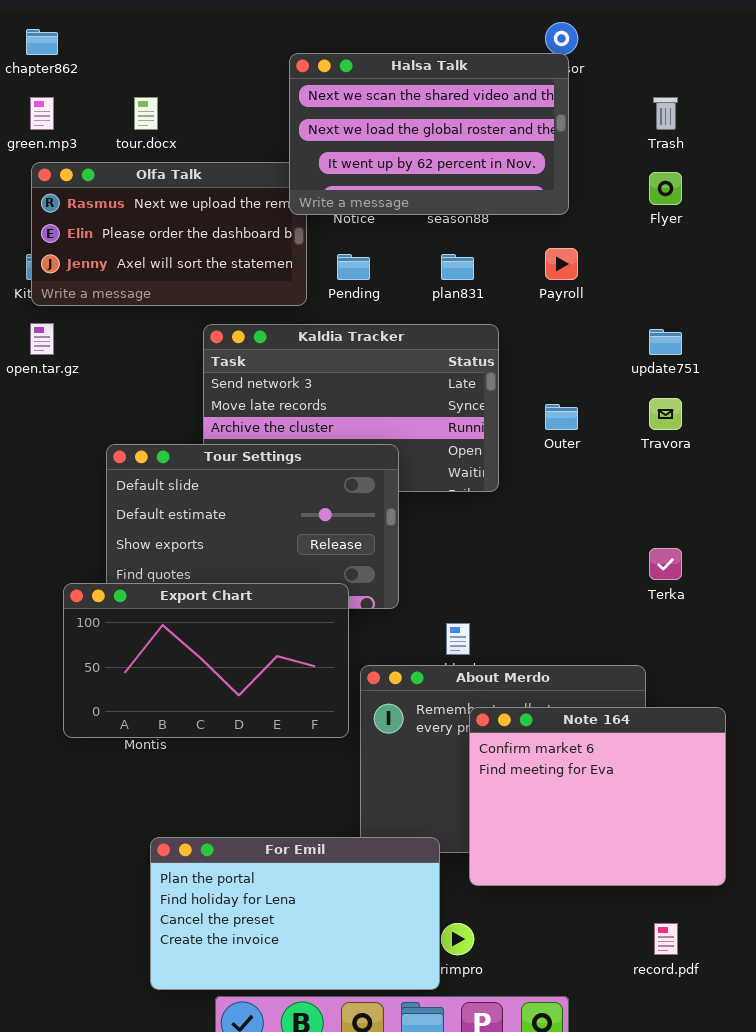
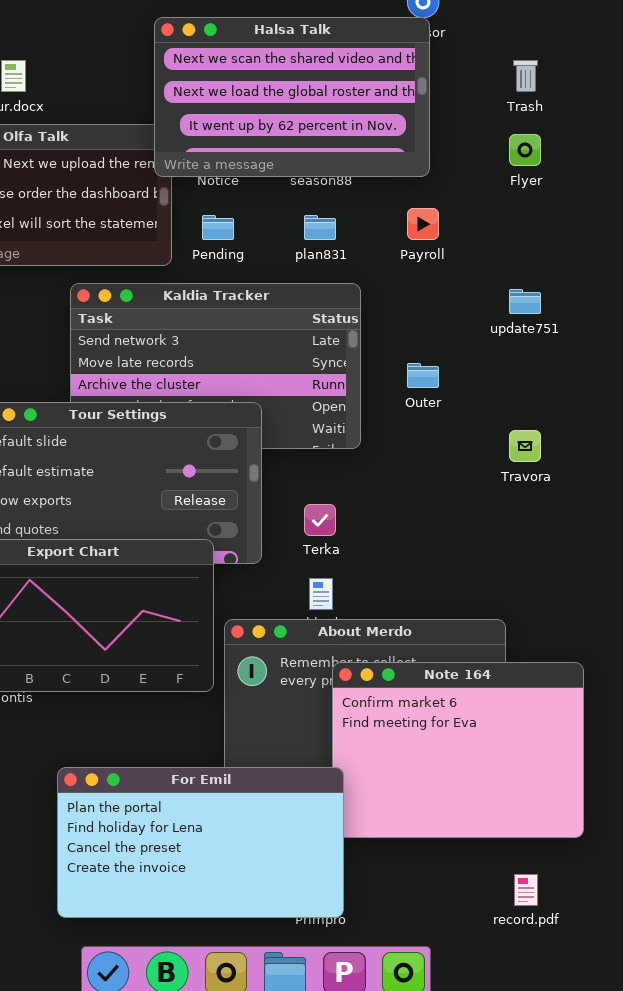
Travora: [649,398,682,430] -> [509,430,541,462], moved
Terka: [649,548,682,580] -> [304,504,336,536], moved
For Emil: [150,837,440,990] -> [57,767,344,918], moved

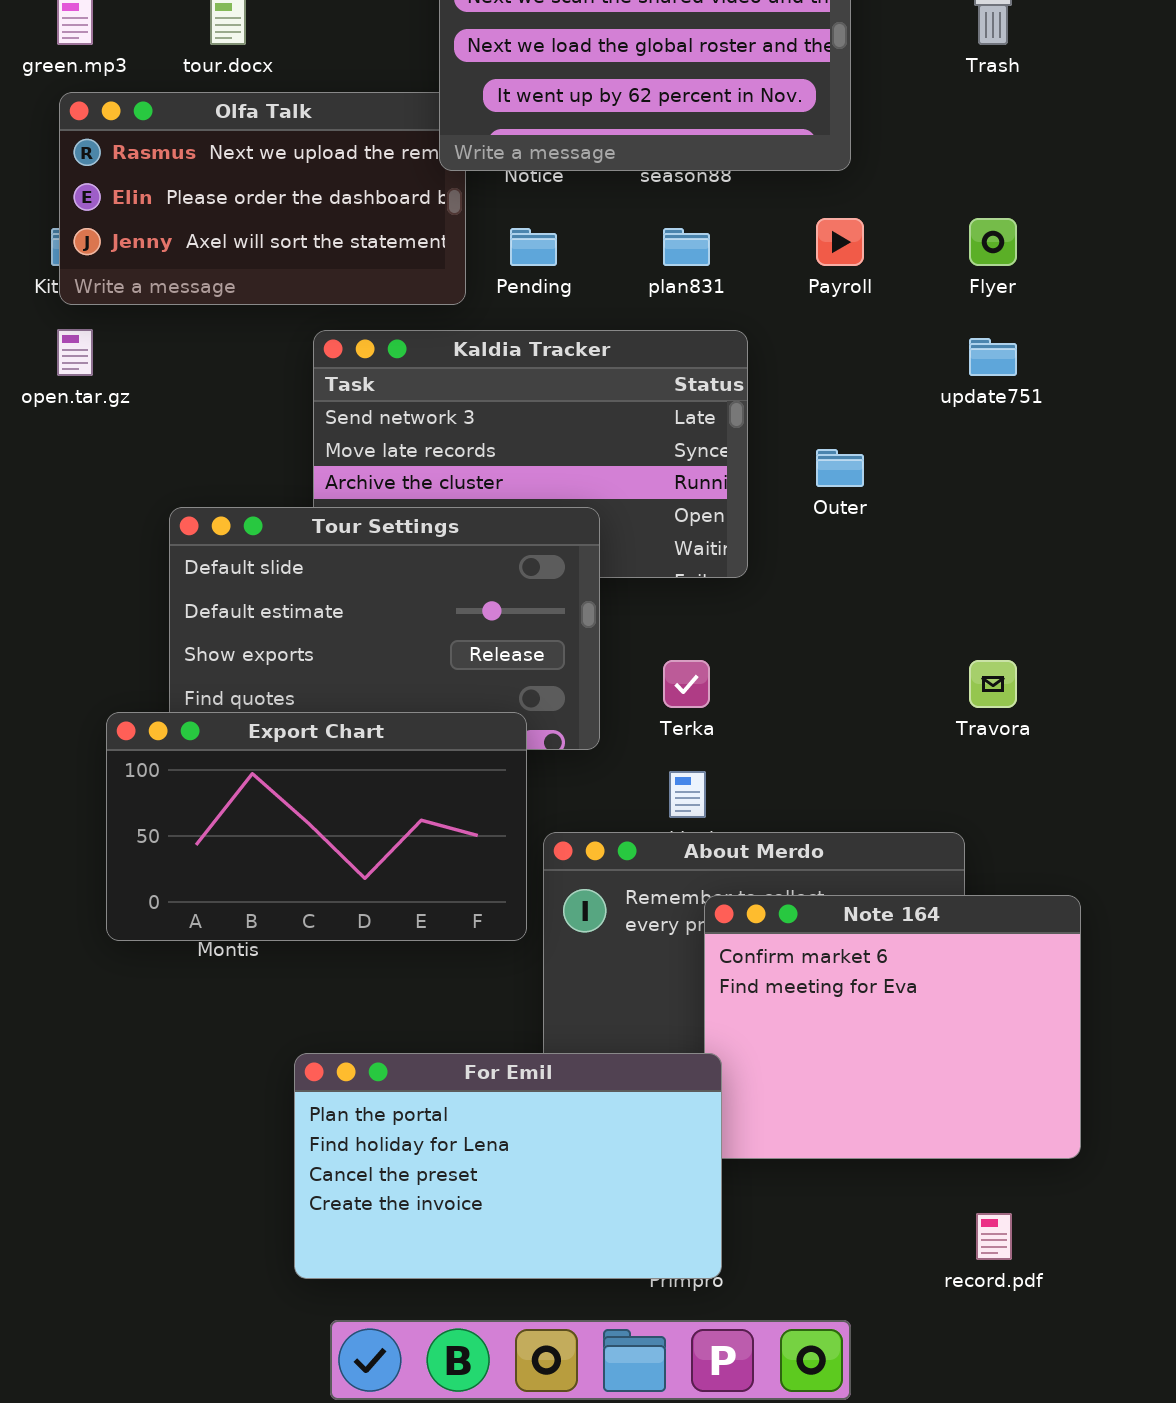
Flyer: [509,134,541,166] -> [969,218,1017,266], moved
Travora: [509,430,541,462] -> [969,660,1017,708], moved

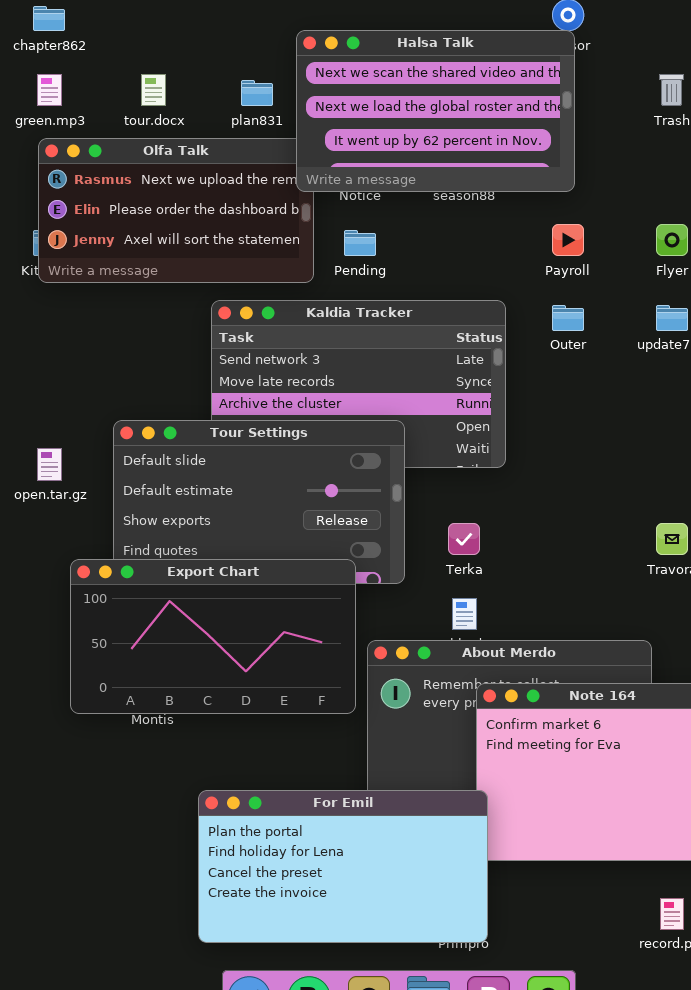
plan831: [663,228,710,266] -> [241,80,273,106], moved
open.tar.gz: [57,329,93,376] -> [37,448,62,481], moved
Outer: [816,449,864,487] -> [552,305,584,331], moved

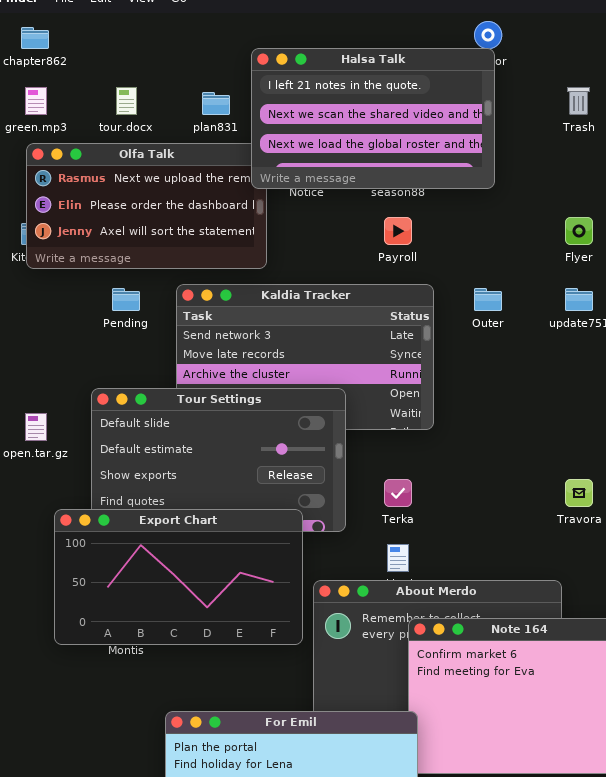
Halsa Talk: [296,30,575,192] -> [251,48,495,189], scrolled up 1 row
Payroll: [552,224,584,256] -> [384,217,412,245], moved
Pending: [344,230,376,256] -> [112,288,140,311], moved

